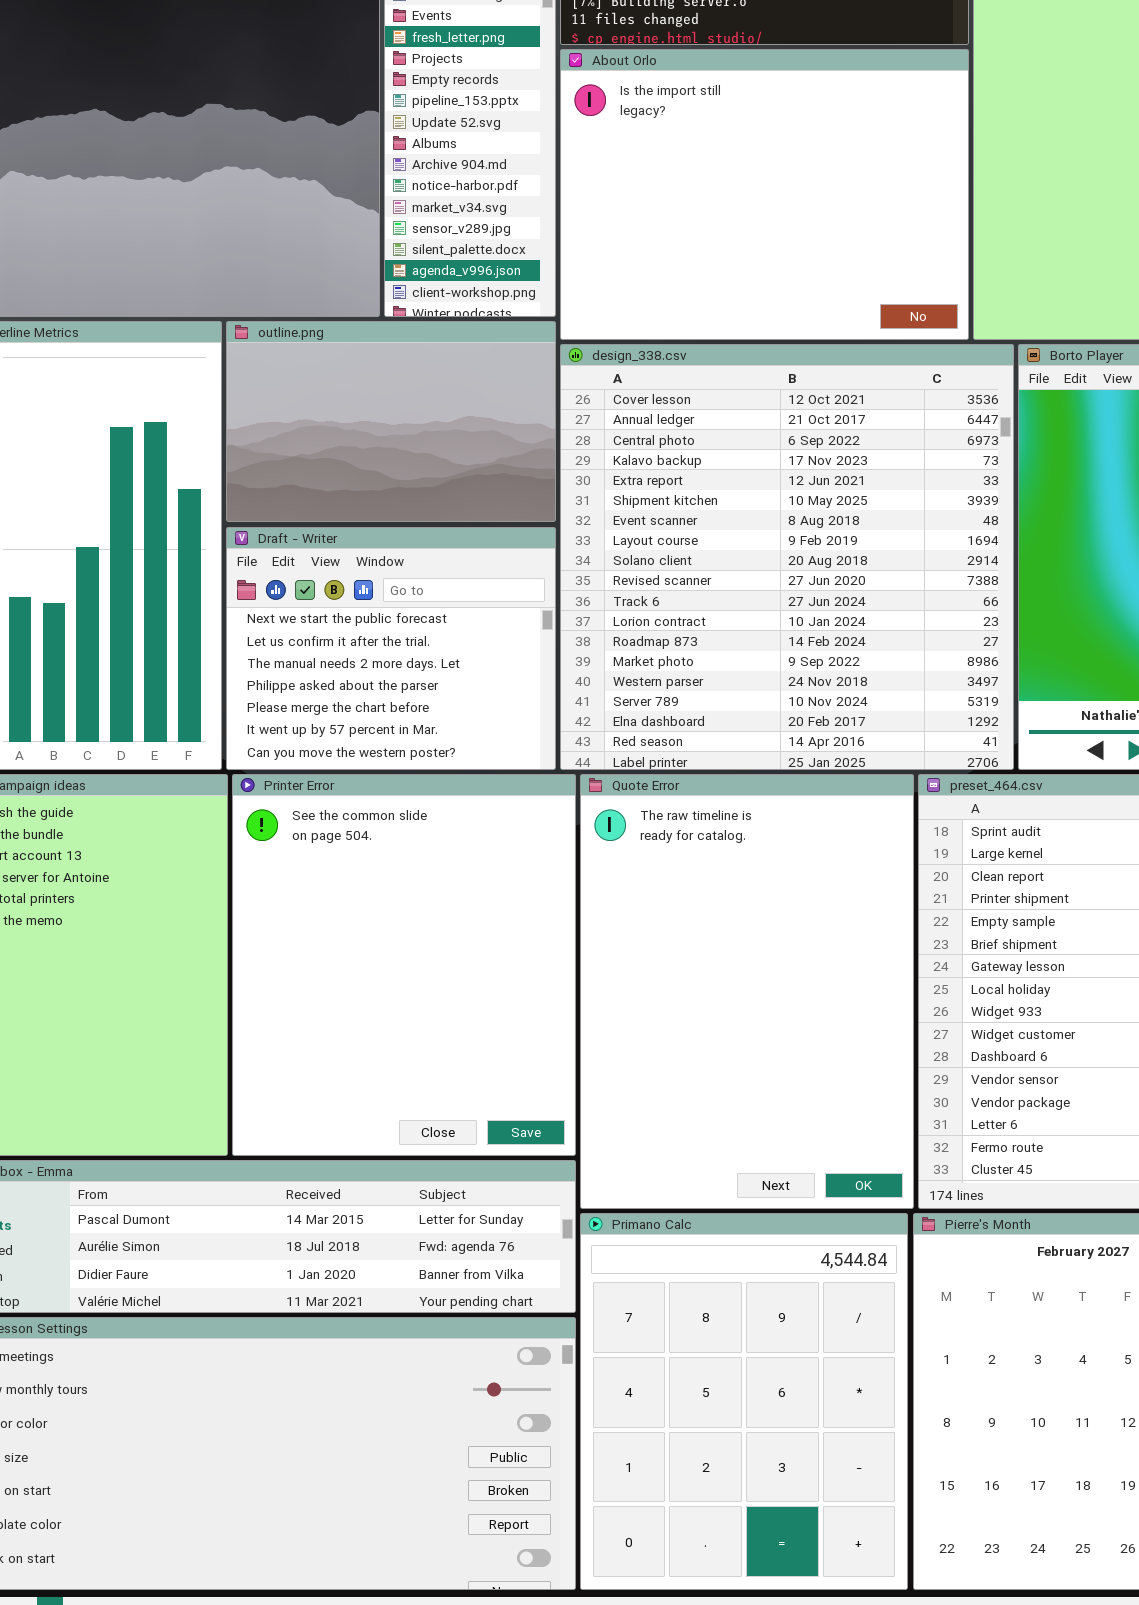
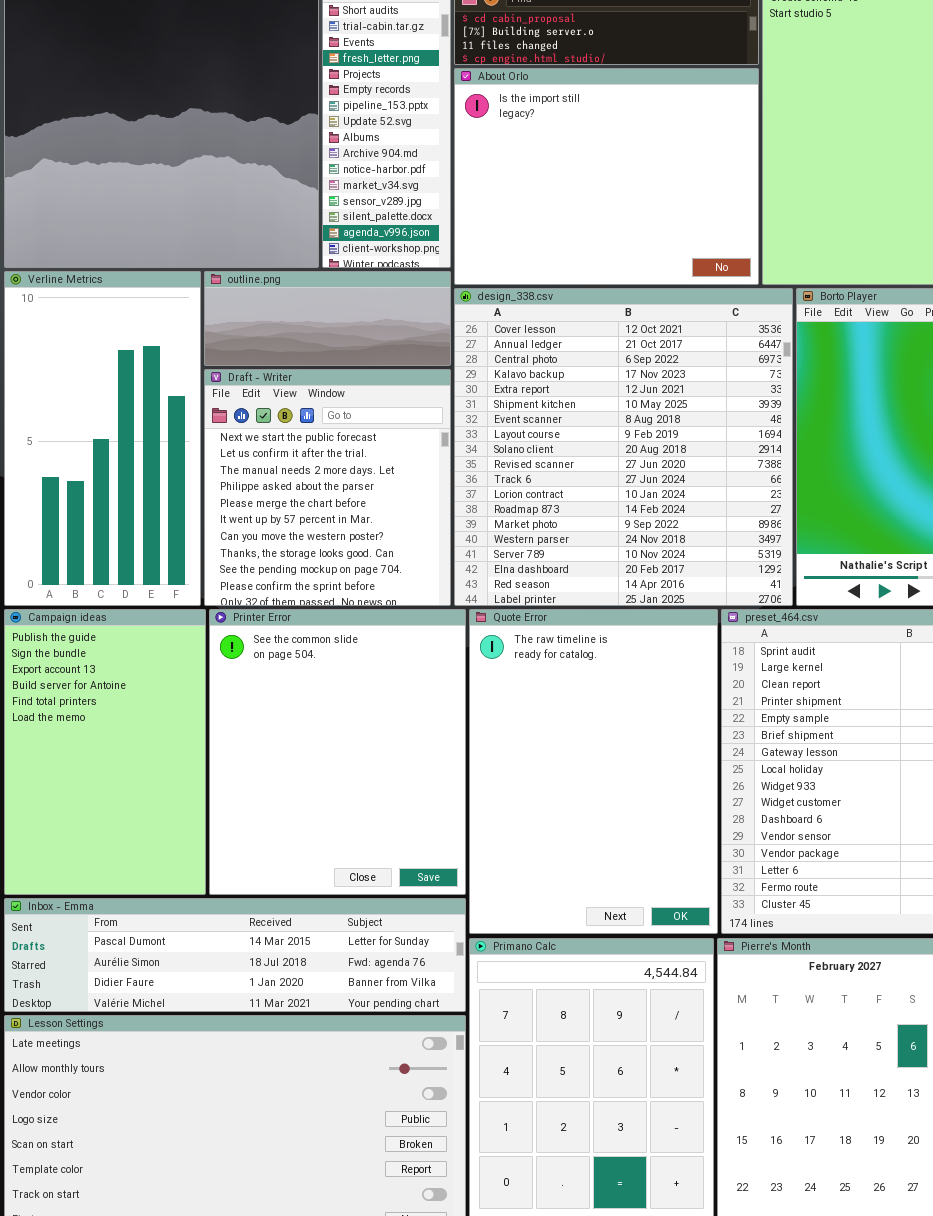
outline.png: [226,321,556,522] -> [204,271,451,366], resized
Draft - Writer: [226,527,556,770] -> [204,369,451,606], resized

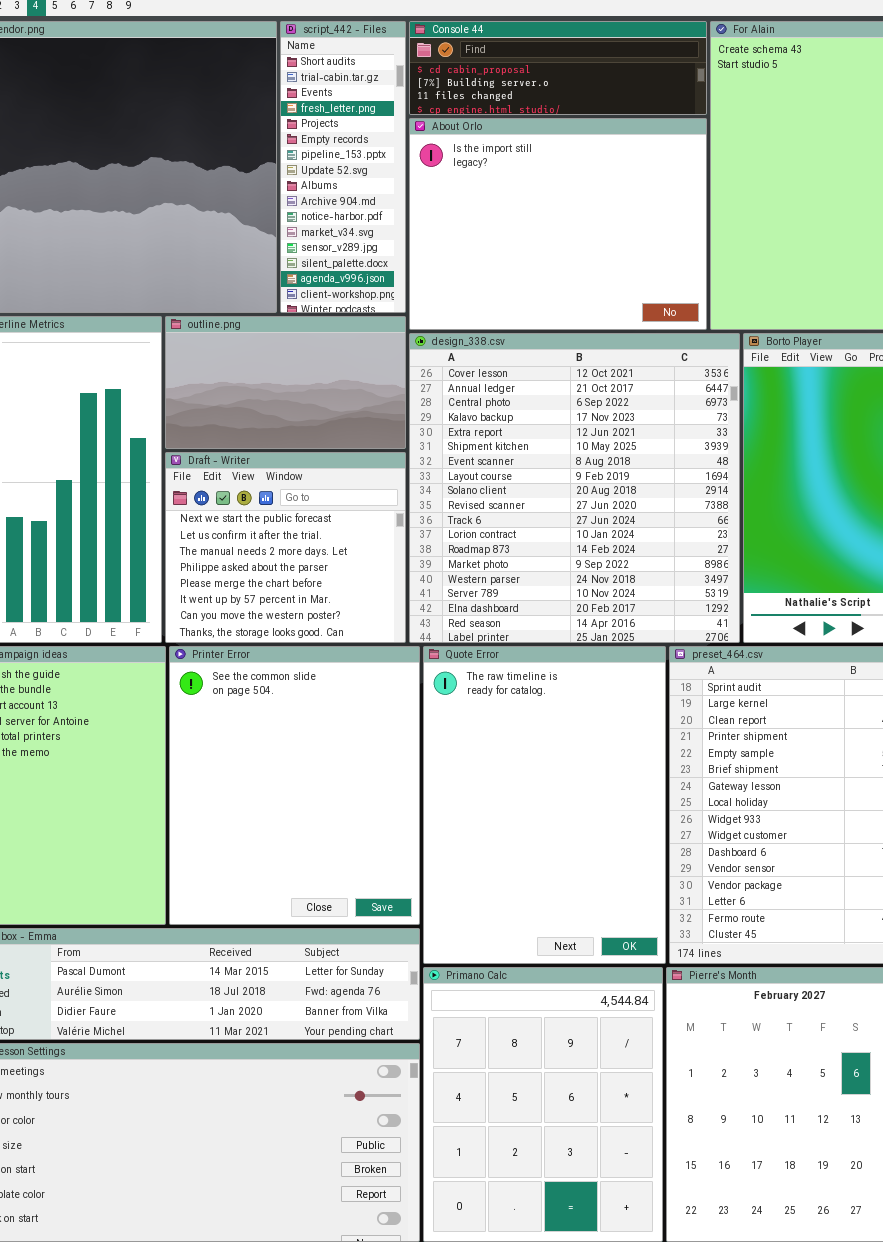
outline.png: [204,271,451,366] -> [165,316,406,449], resized
Draft - Writer: [204,369,451,606] -> [165,452,406,643], resized

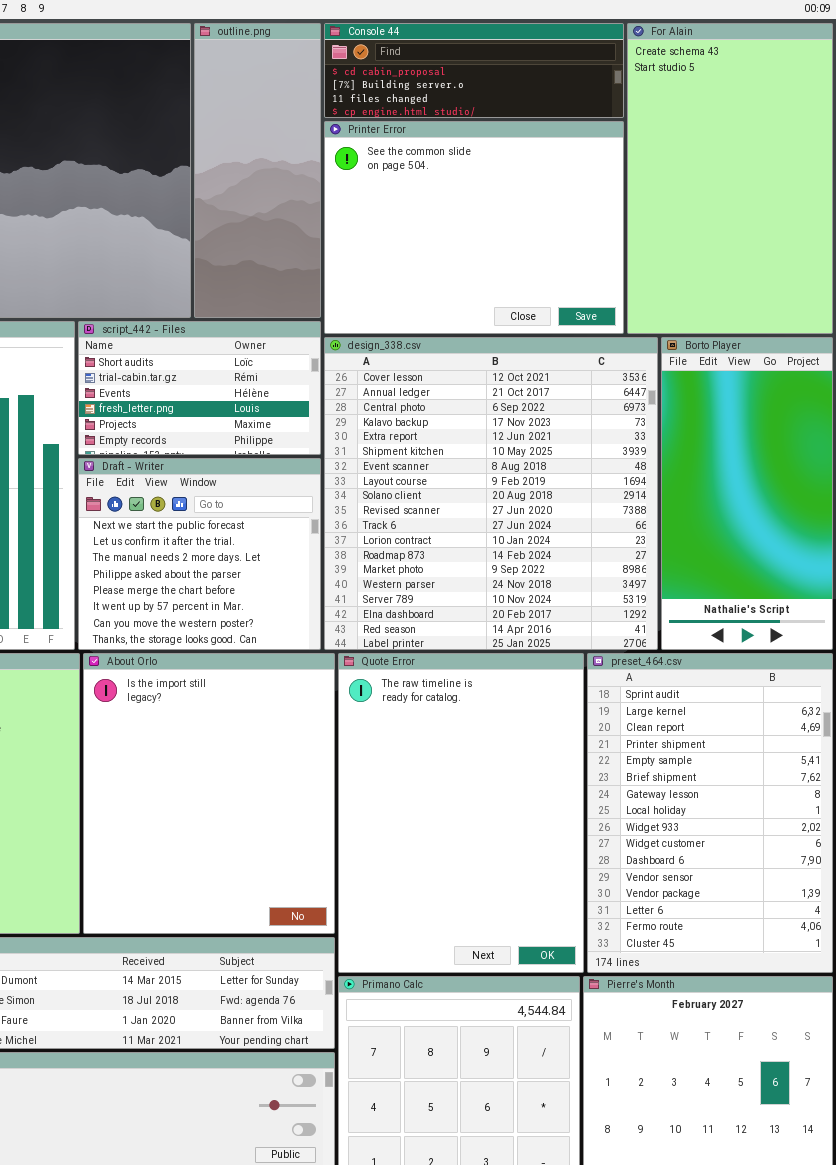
script_442 - Files: [280,21,406,313] -> [78,321,321,455], moved, resized
About Orlo: [409,118,707,330] -> [83,653,335,934], moved, resized
outline.png: [165,316,406,449] -> [194,23,321,318], moved, resized
Printer Error: [169,646,420,925] -> [324,121,624,334], moved, resized

